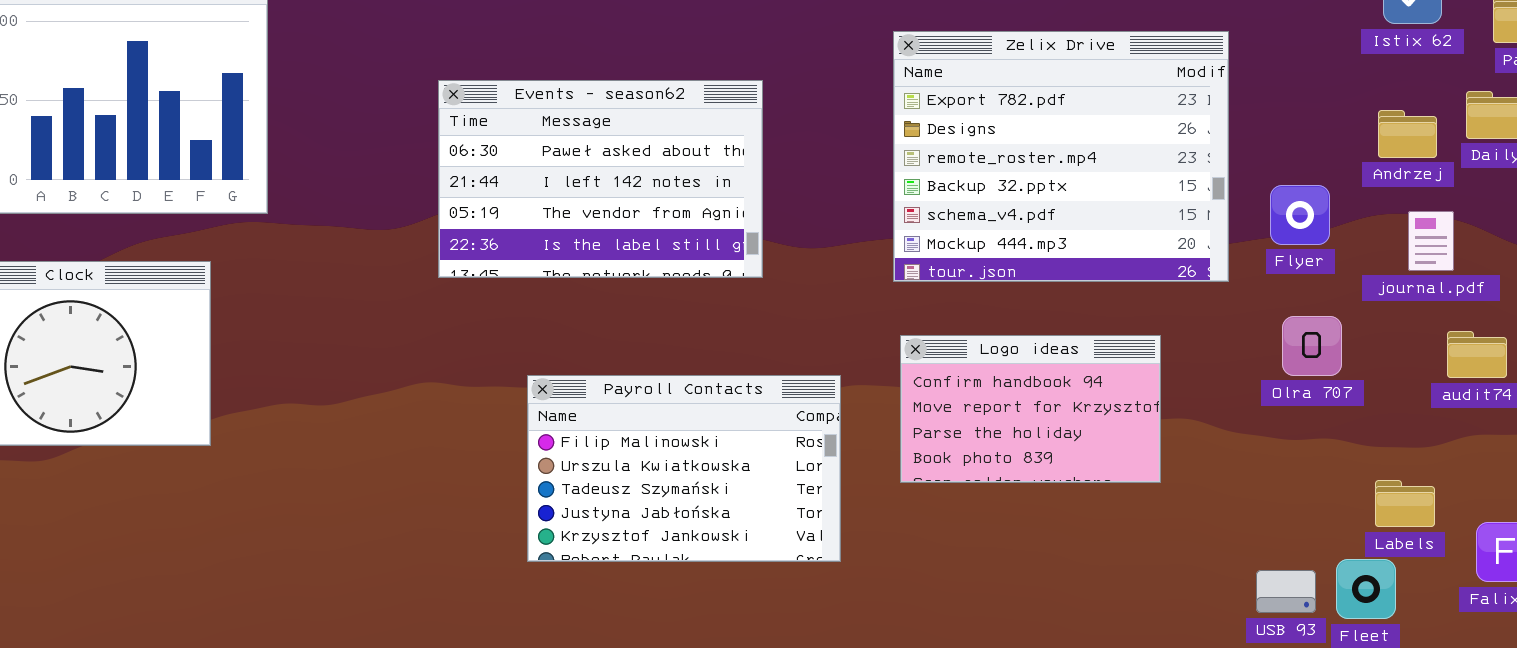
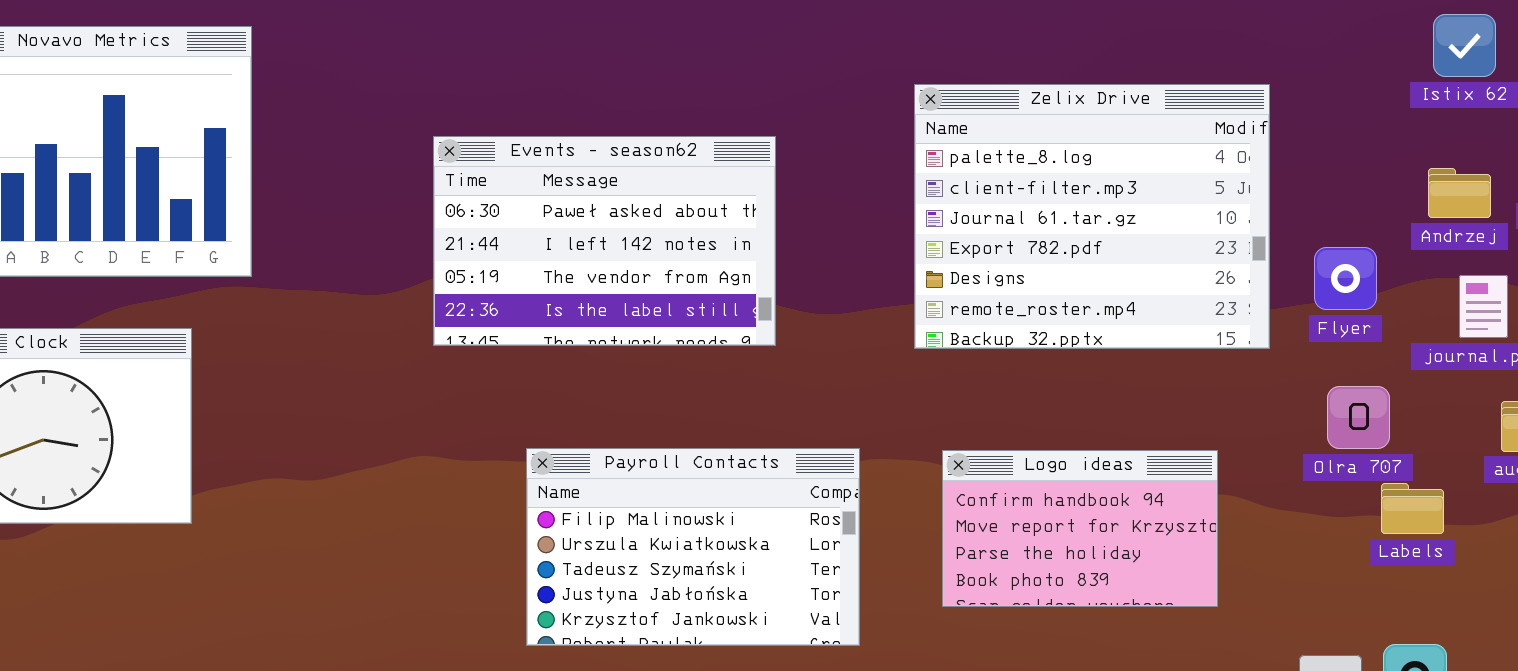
Zelix Drive: [893,31,1229,282] -> [914,84,1270,349], scrolled up 3 rows
Logo ideas: [900,335,1161,483] -> [942,450,1218,607], moved
Labels: [1375,480,1435,527] -> [1381,483,1444,534], moved

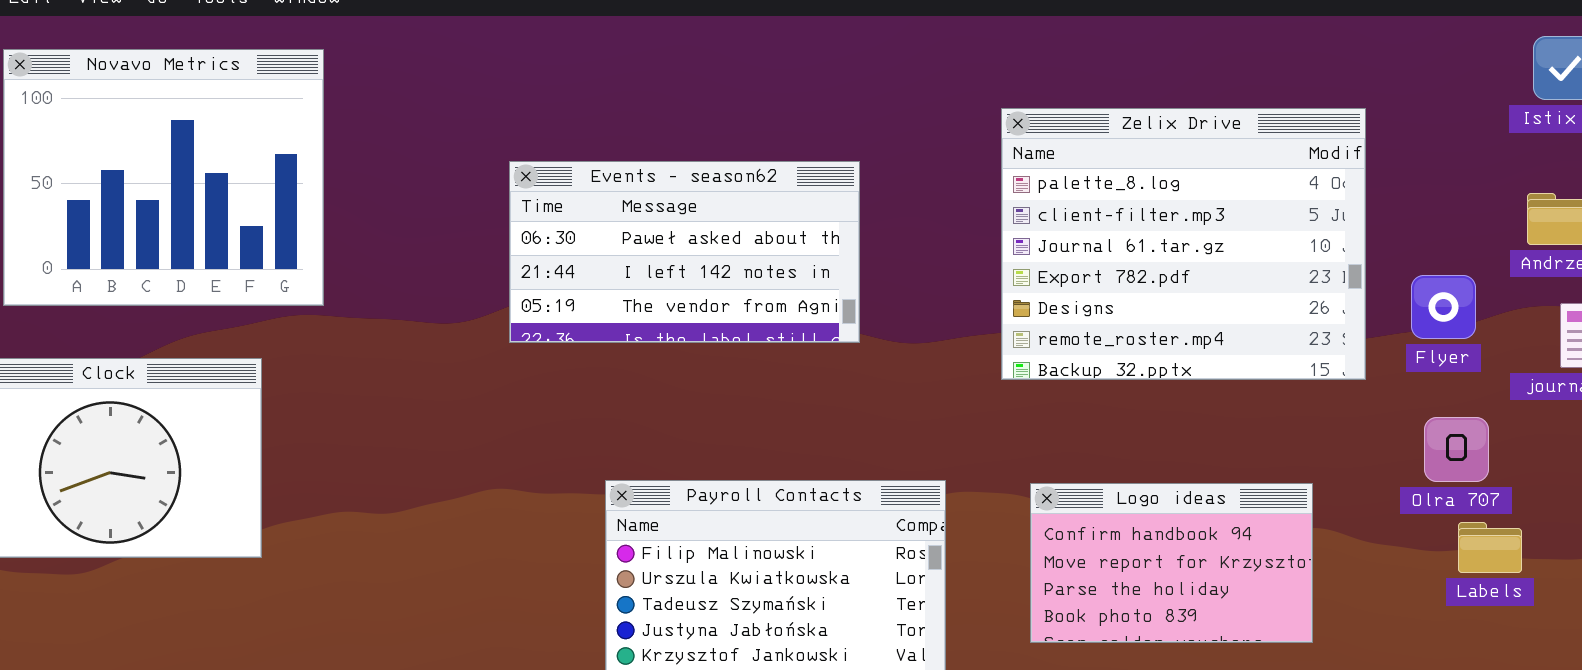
Events - season62: [433,136,776,346] -> [509,161,860,343], resized
Labels: [1381,483,1444,534] -> [1458,522,1522,573], moved

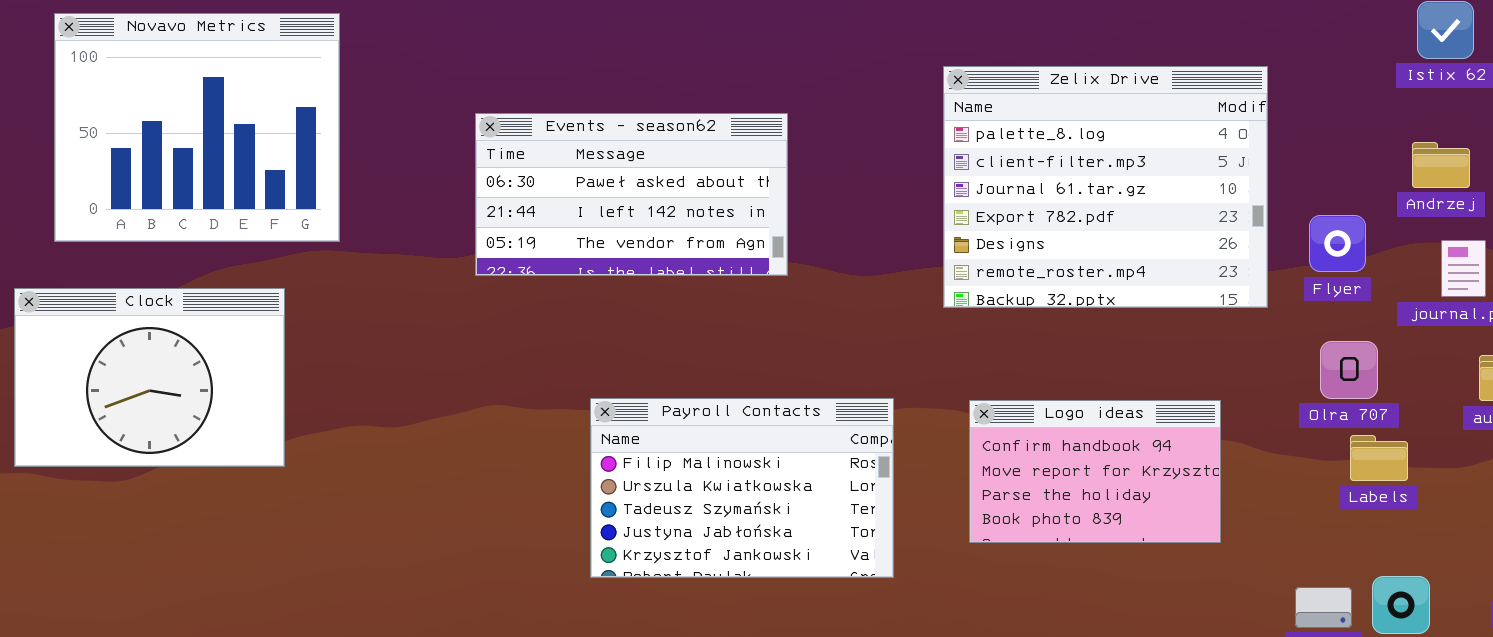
Events - season62: [509,161,860,343] -> [475,113,788,276], moved

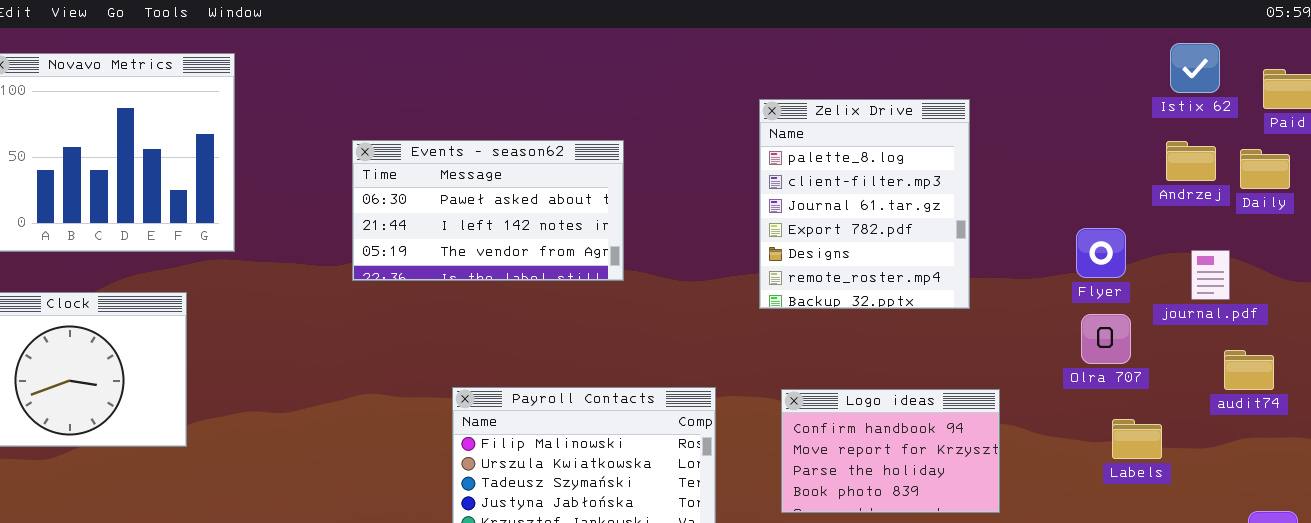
Zelix Drive: [943,66,1268,308] -> [759,99,970,309], resized
Andrzej: [1412,142,1470,188] -> [1166,141,1216,181], moved
Olra 707: [1320,341,1378,399] -> [1081,314,1131,364], moved

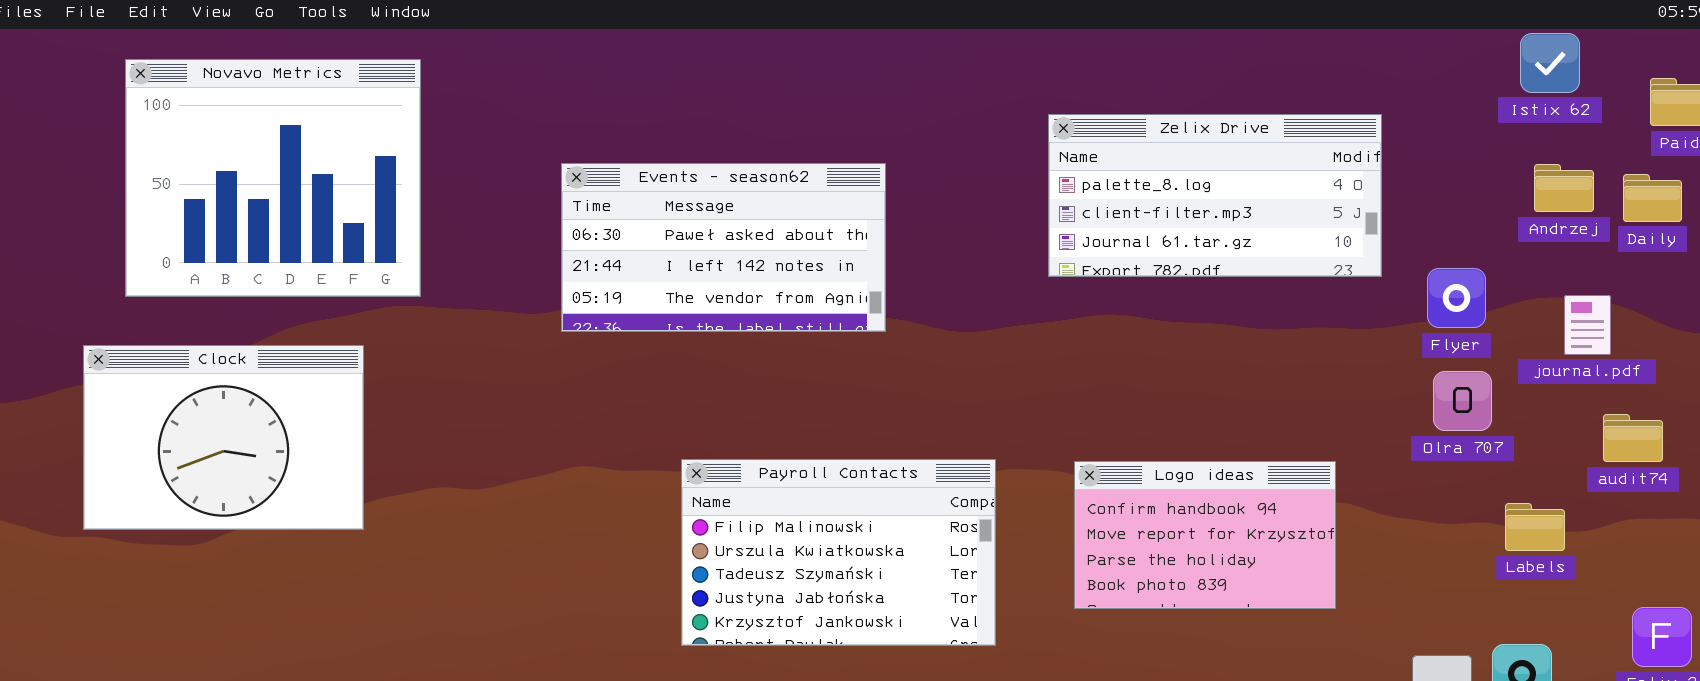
Istix 62: [1170,43,1220,93] -> [1520,33,1580,93], moved
Zelix Drive: [759,99,970,309] -> [1048,114,1382,277], resized
Labels: [1112,419,1162,459] -> [1505,503,1565,551], moved

